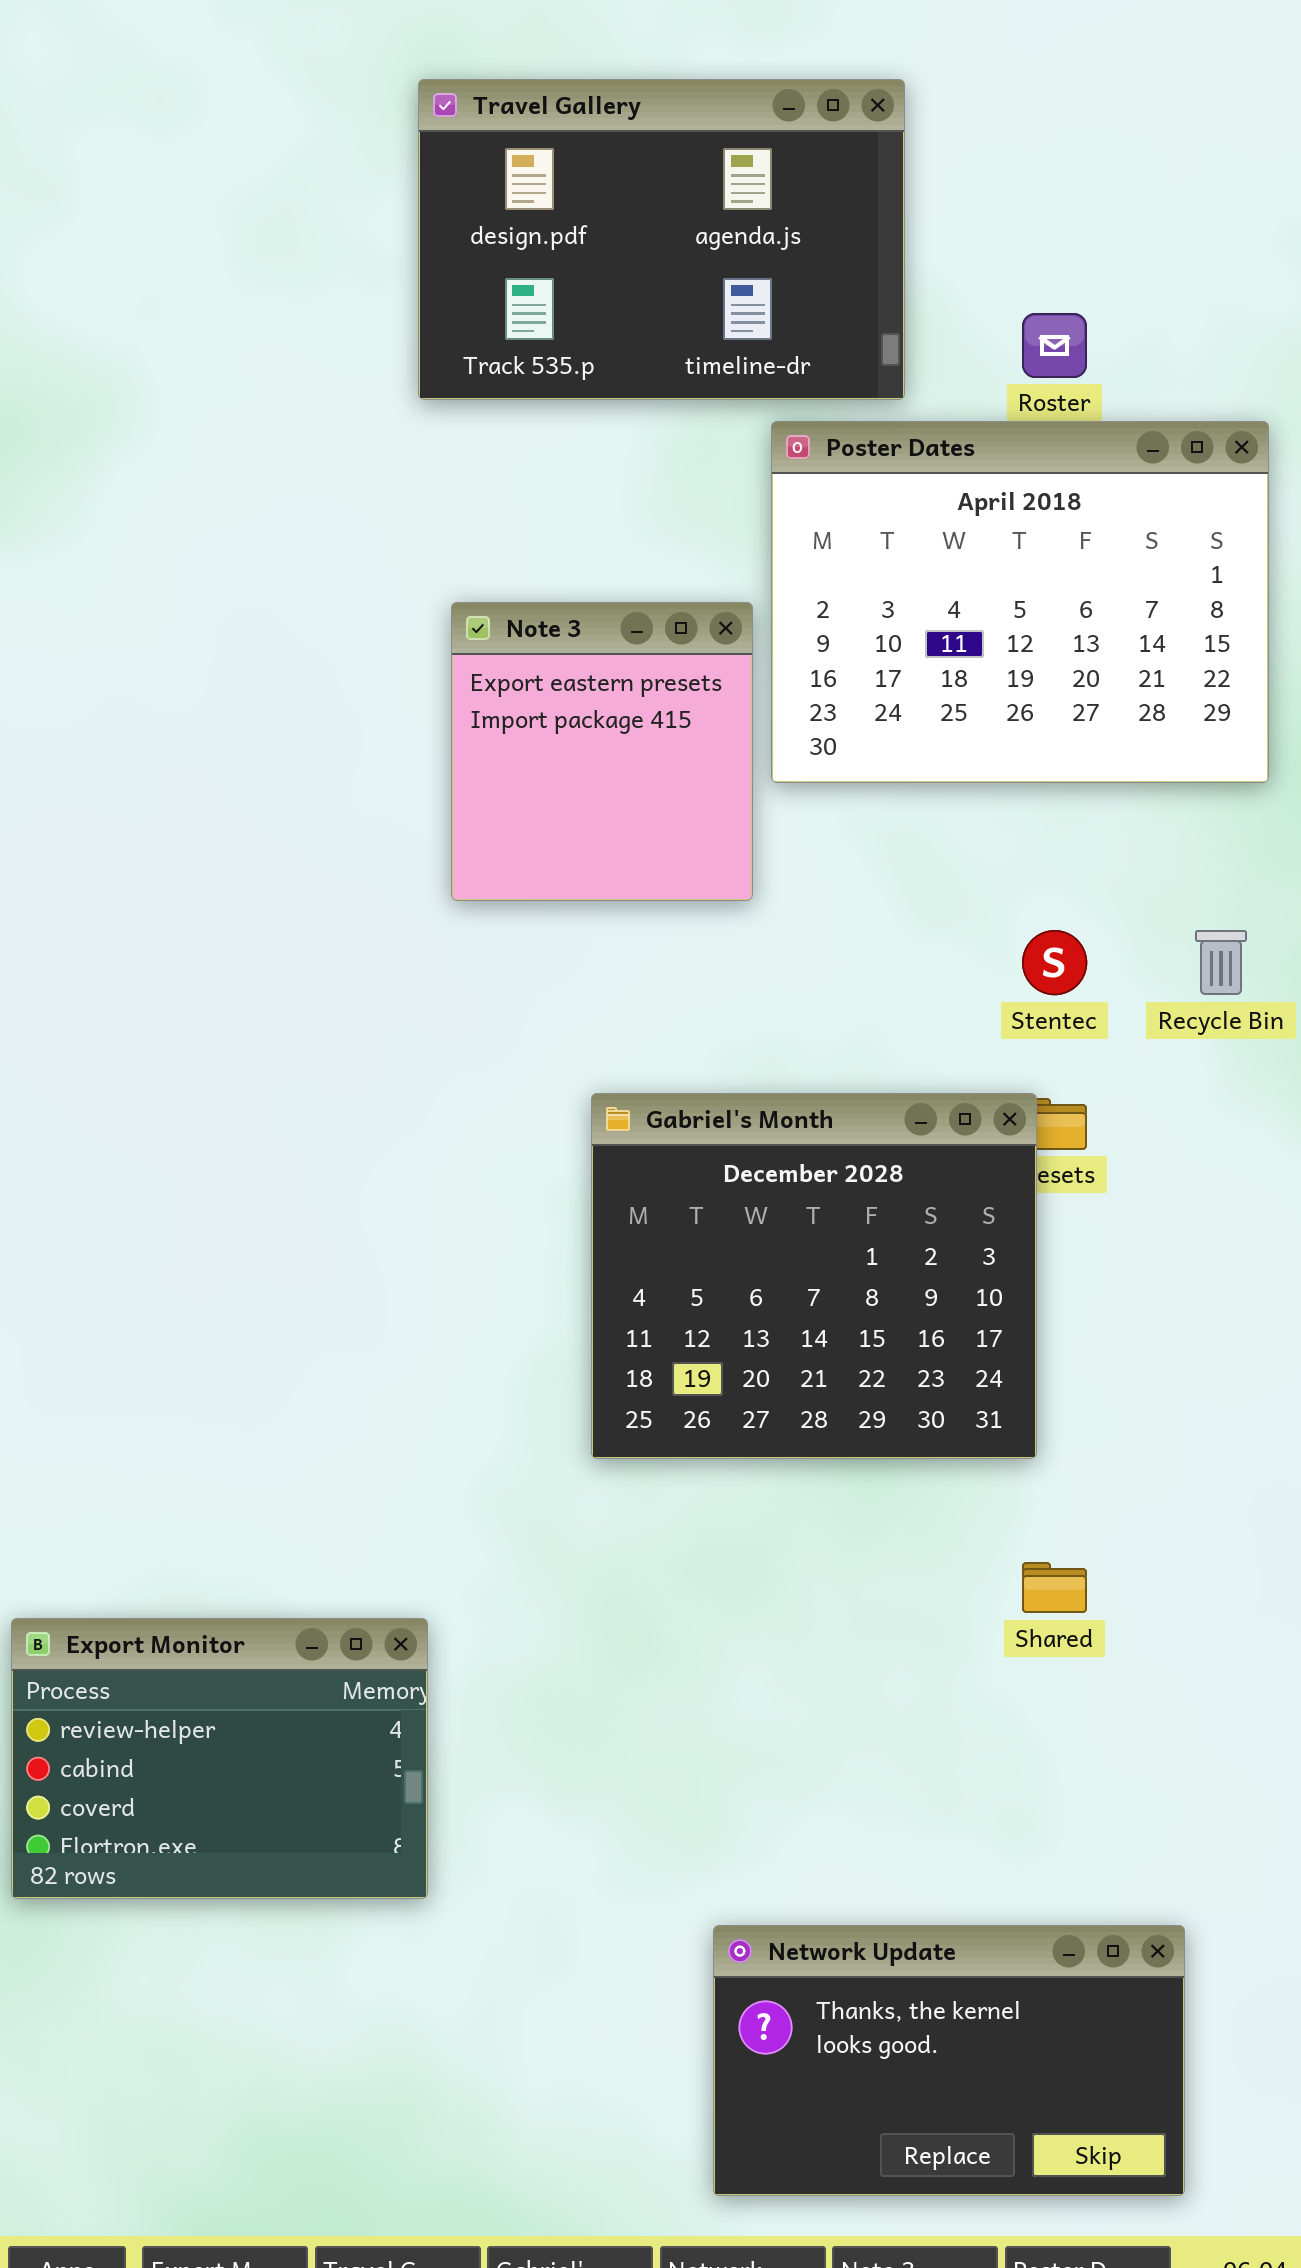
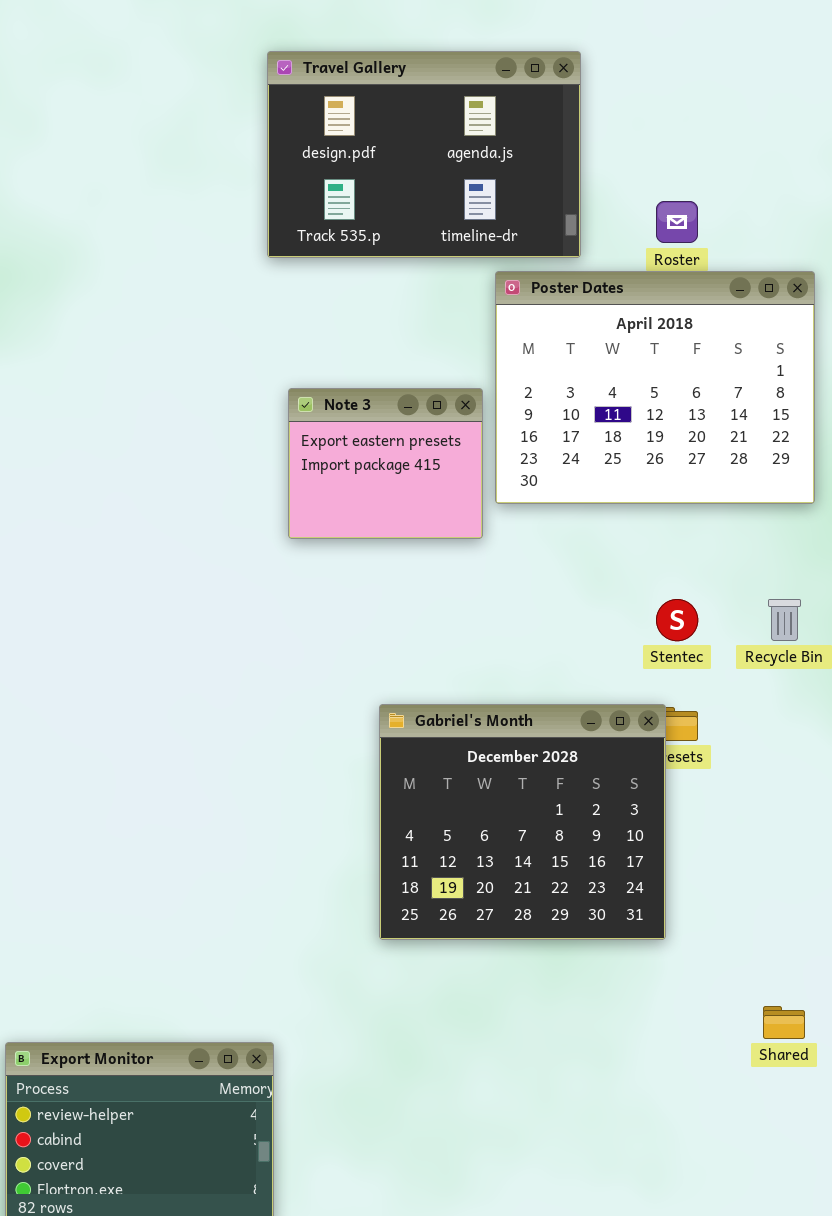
Note 3: [451,602,753,901] -> [288,388,483,539], resized
Shared: [1022,1562,1087,1613] -> [763,1006,805,1039], moved

